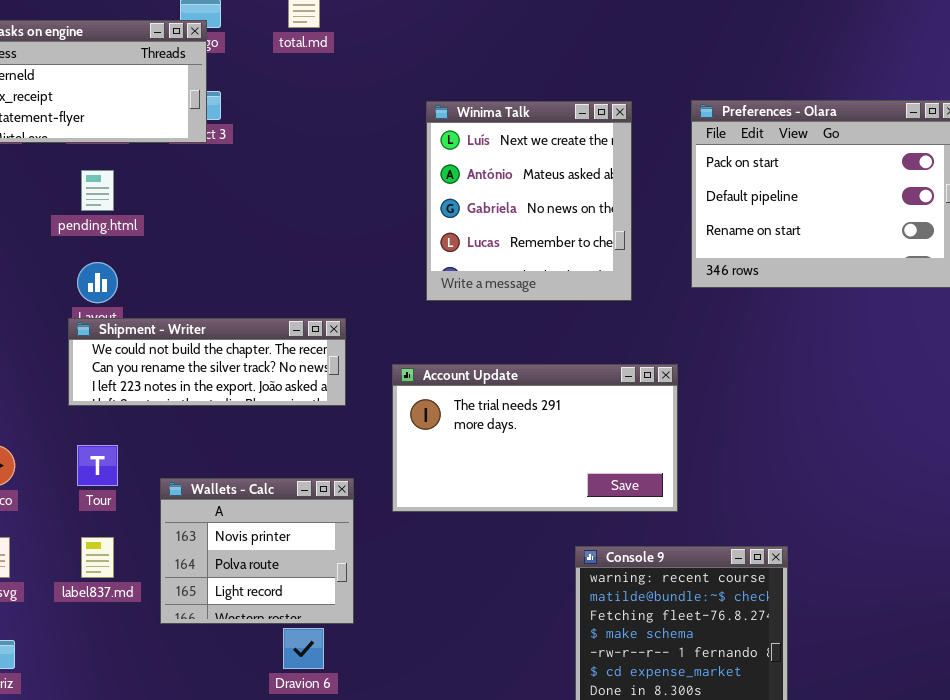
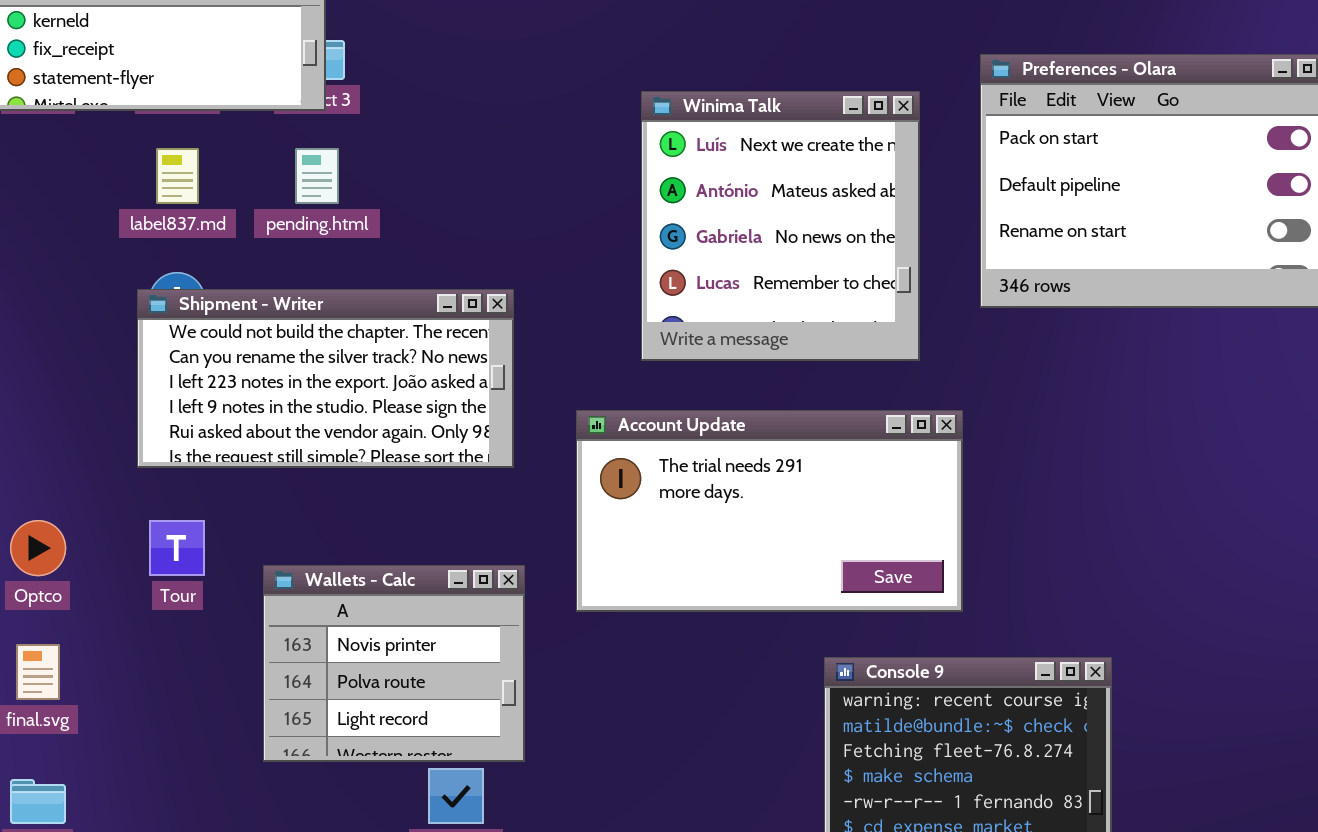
Winima Talk: [426,101,632,301] -> [641,91,920,361], moved
pending.html: [81,170,114,211] -> [295,148,339,204], moved
Shipment - Writer: [68,318,346,406] -> [137,289,514,468], resized
label837.md: [81,537,114,578] -> [156,148,199,204], moved

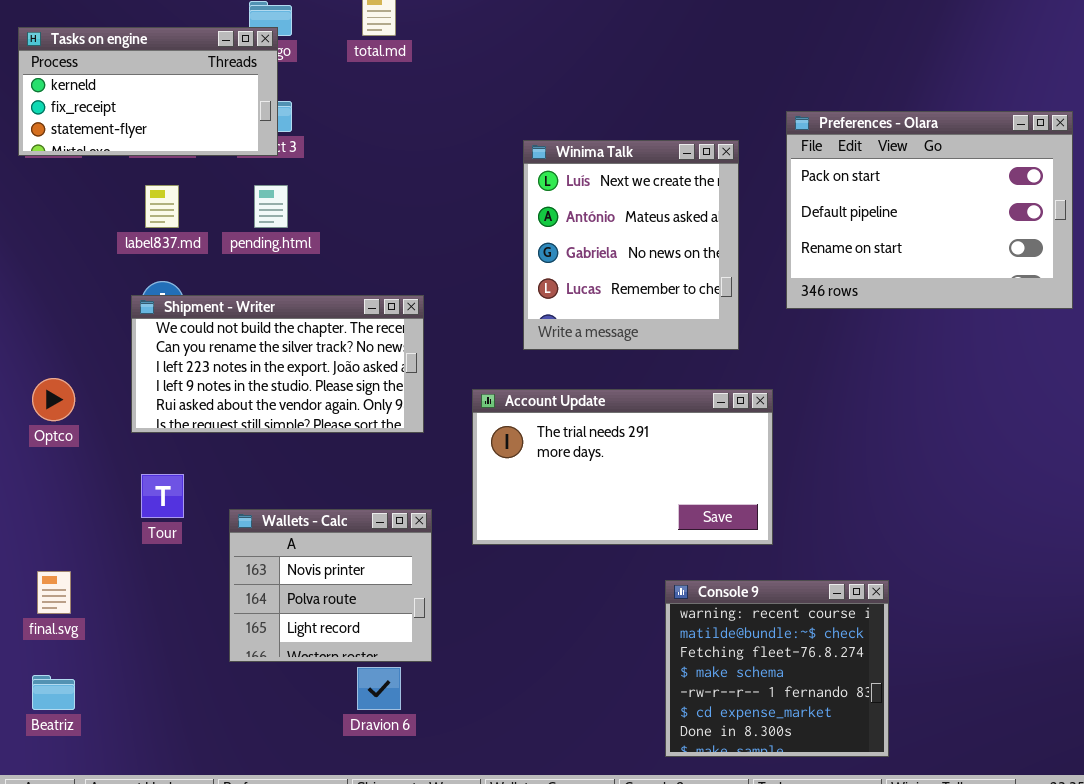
Optco: [10,520,66,576] -> [32,378,75,421], moved

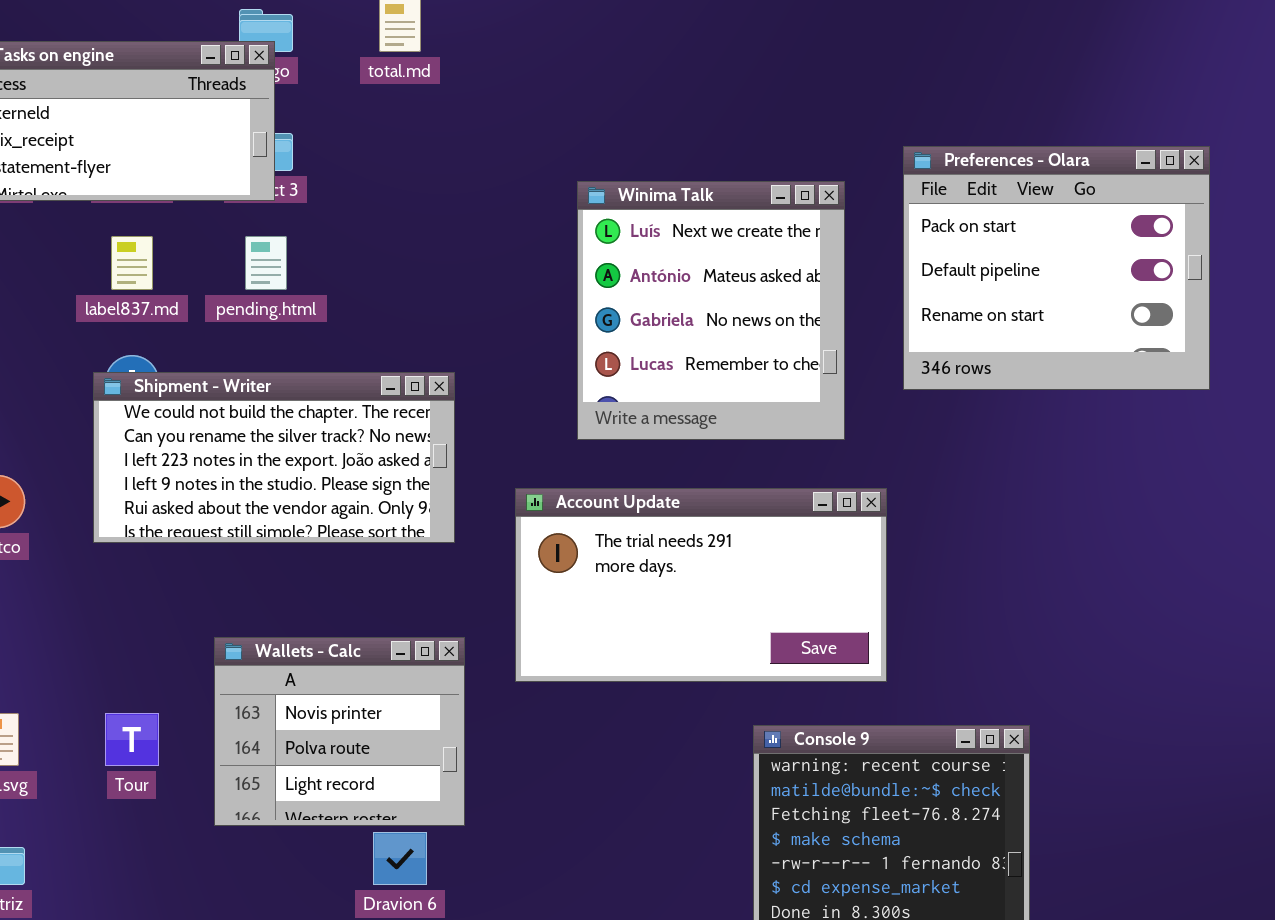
Preferences - Olara: [786,111,1073,309] -> [903,146,1210,390], resized
Tour: [141,474,184,518] -> [105,713,159,766], moved

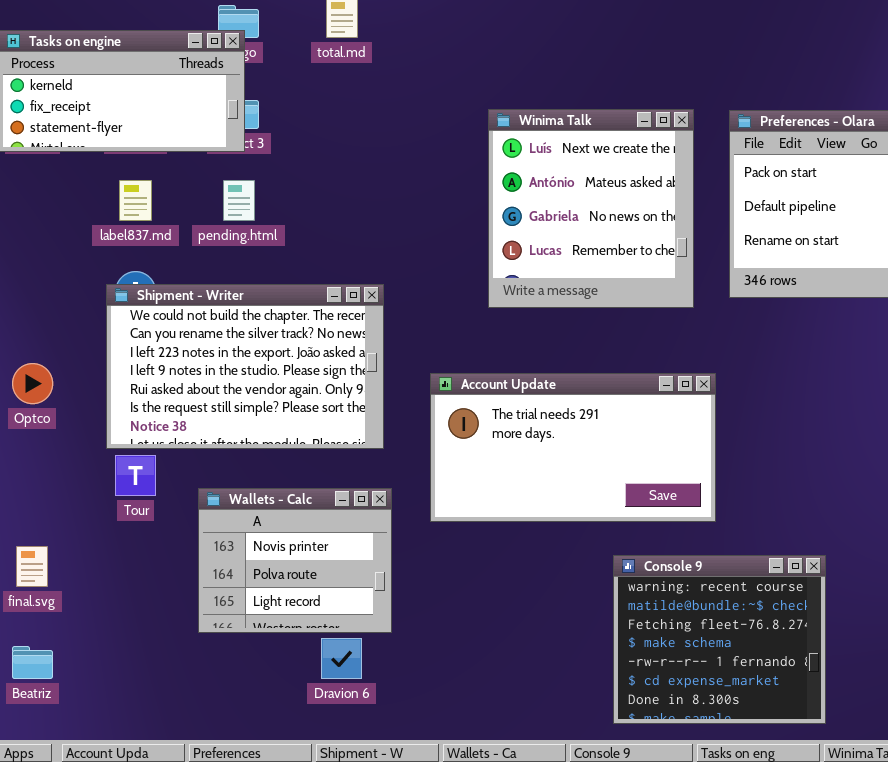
Winima Talk: [577,181,845,440] -> [488,109,694,308], moved
Shipment - Writer: [93,372,455,543] -> [106,284,384,449], resized
Tour: [105,713,159,766] -> [115,455,156,496], moved

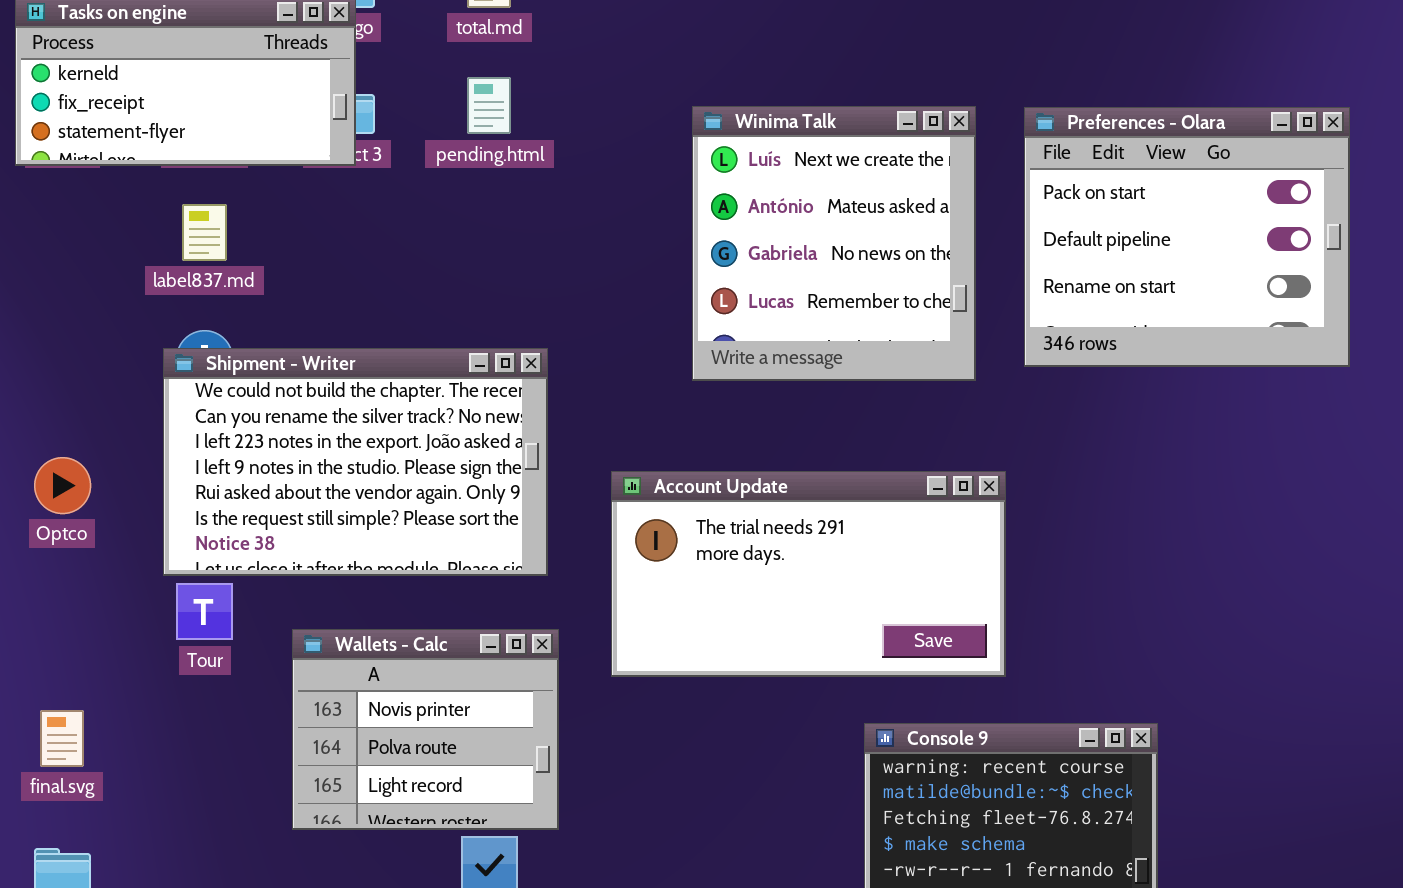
pending.html: [223,180,255,221] -> [467,77,511,134], moved

